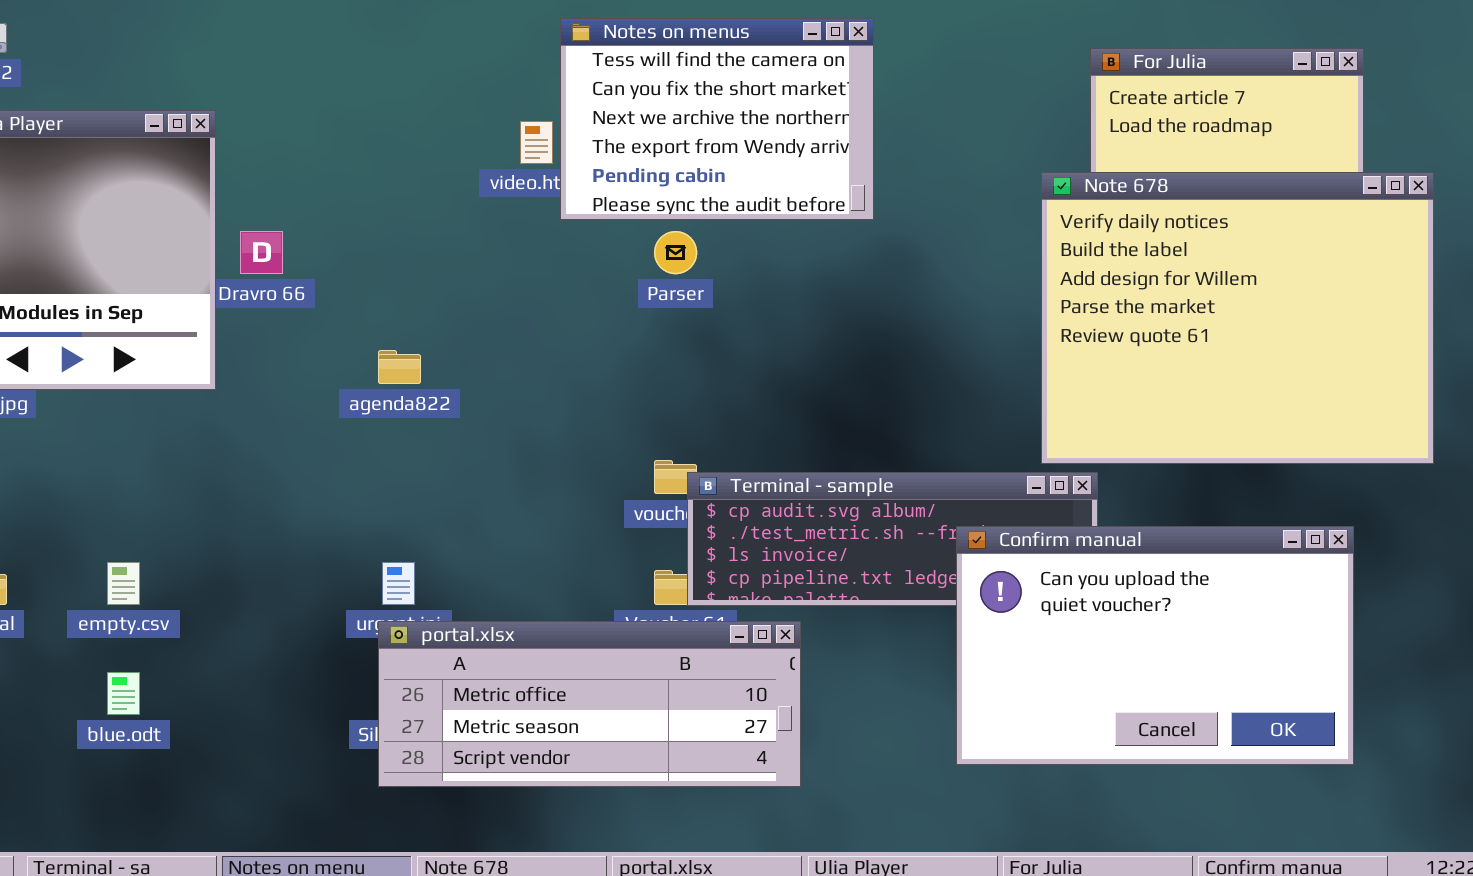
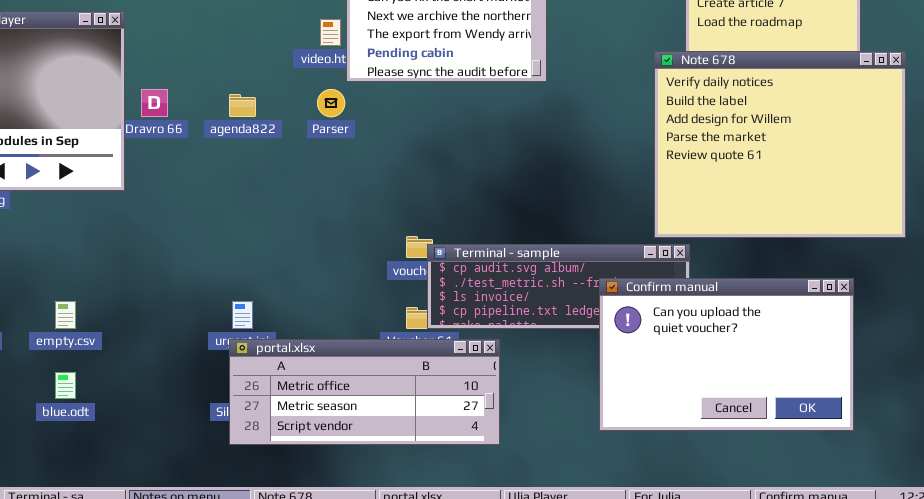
Parser: [654,231,697,274] -> [317,89,345,117], moved
agenda822: [378,350,421,384] -> [229,94,256,117], moved

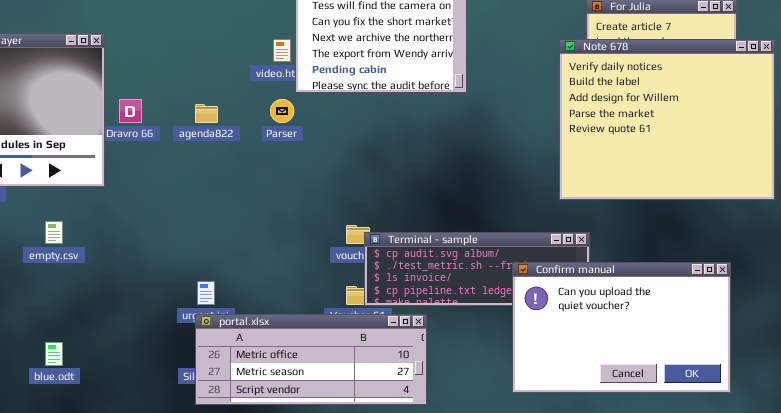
Note 678: [654,51,906,238] -> [559,39,775,200], moved
empty.csv: [55,301,76,329] -> [45,221,63,244], moved

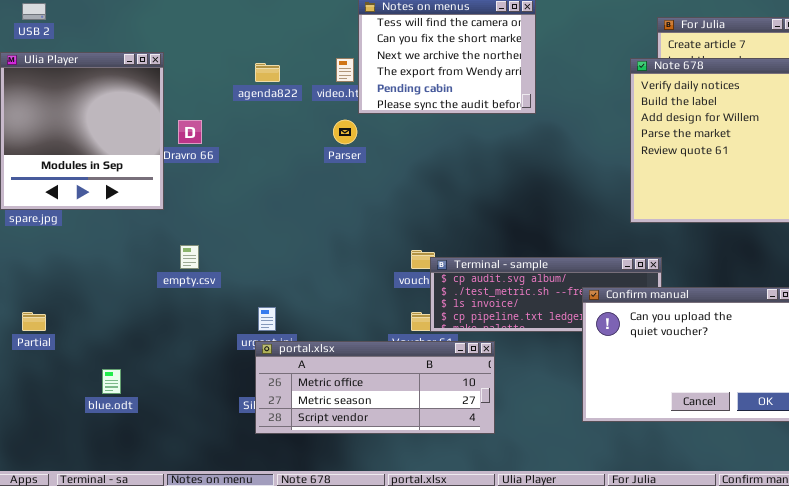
agenda822: [195,104,218,123] -> [255,63,280,82], moved
empty.csv: [45,221,63,244] -> [180,245,199,269], moved

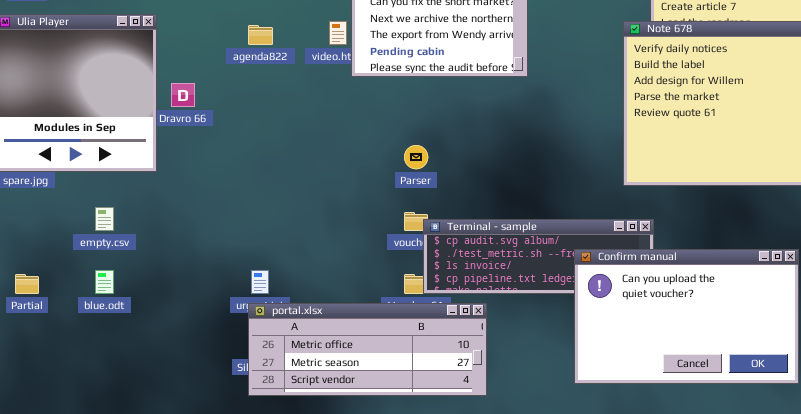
Parser: [333,120,357,144] -> [404,145,428,169], moved
empty.csv: [180,245,199,269] -> [95,207,114,231], moved
blue.odt: [102,369,121,394] -> [95,270,114,294], moved

